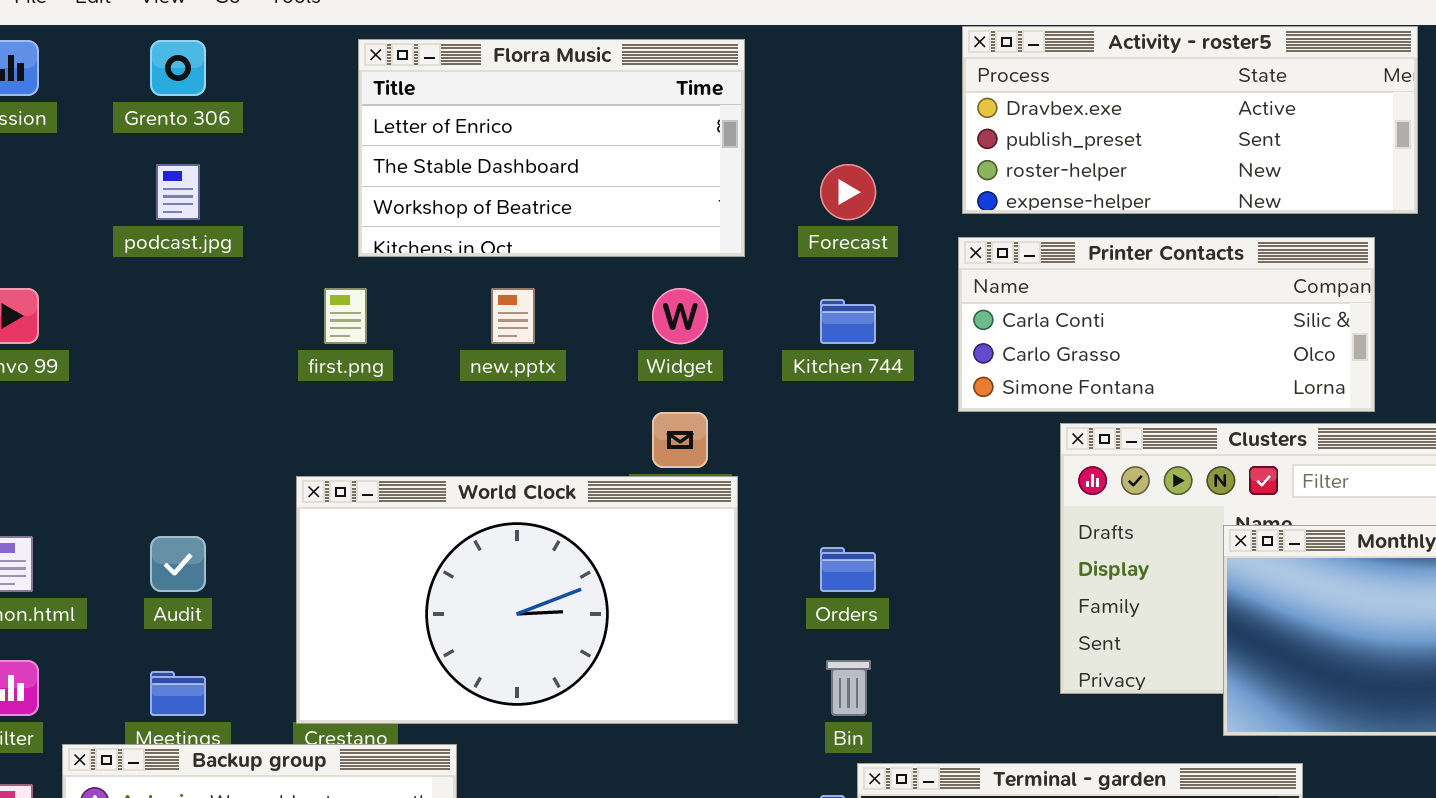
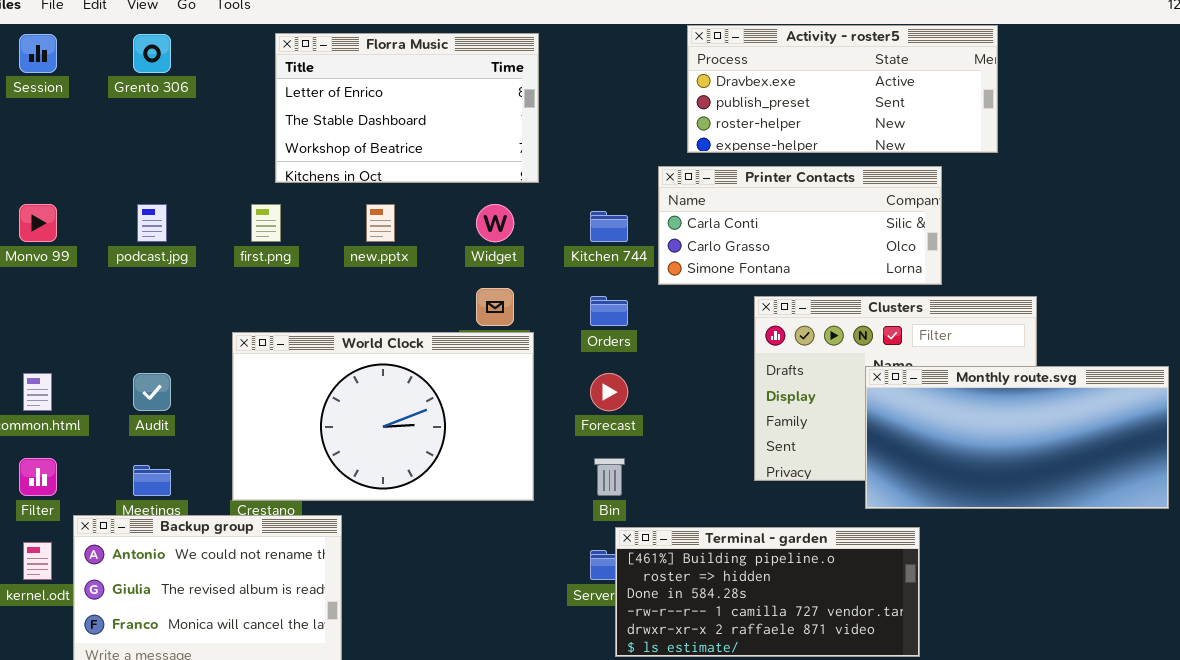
podcast.jpg: [156,164,200,220] -> [137,204,167,242], moved
Forecast: [820,164,876,220] -> [590,373,628,411], moved
Printer Contacts: [958,237,1375,412] -> [658,166,942,285], moved
Orders: [820,547,876,592] -> [590,296,628,326], moved

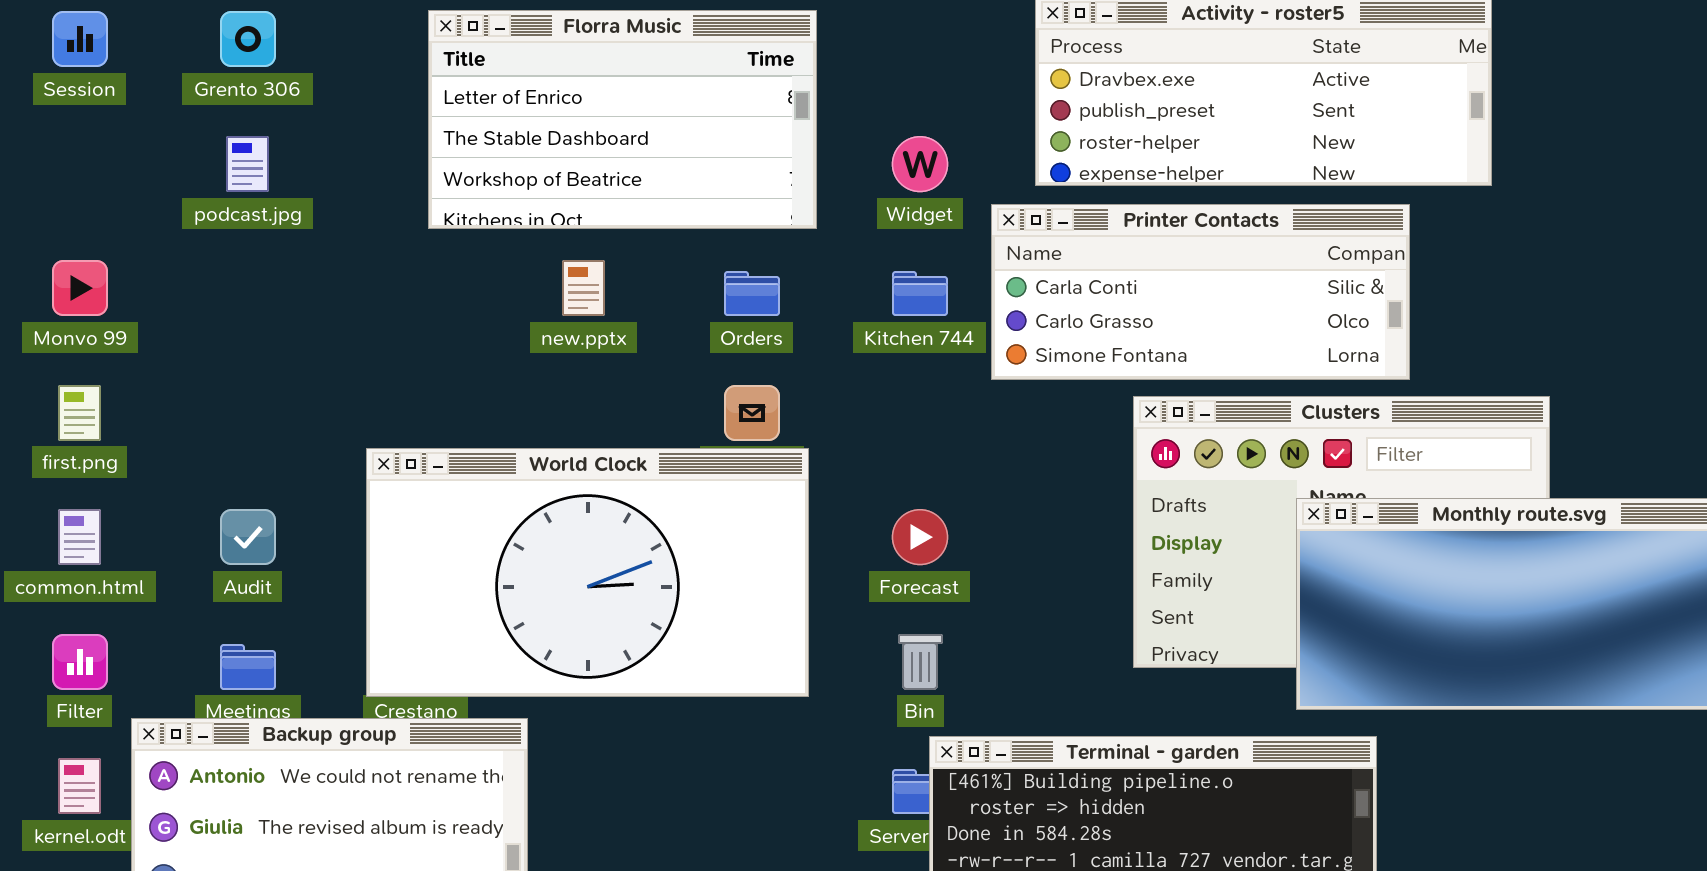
podcast.jpg: [137,204,167,242] -> [226,136,269,192], moved
first.png: [251,204,281,242] -> [58,385,101,441], moved
Widget: [476,204,514,242] -> [892,136,948,192], moved
Orders: [590,296,628,326] -> [724,271,780,316], moved

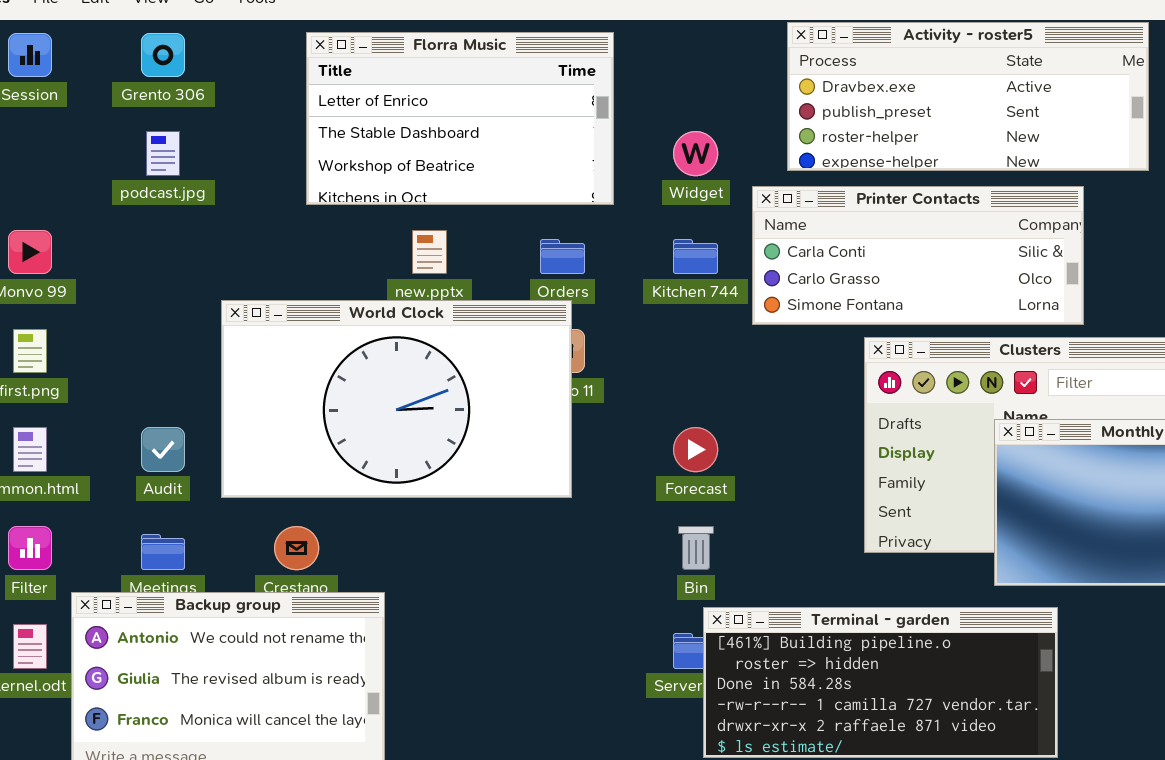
World Clock: [366,448,809,697] -> [221,300,572,498], moved

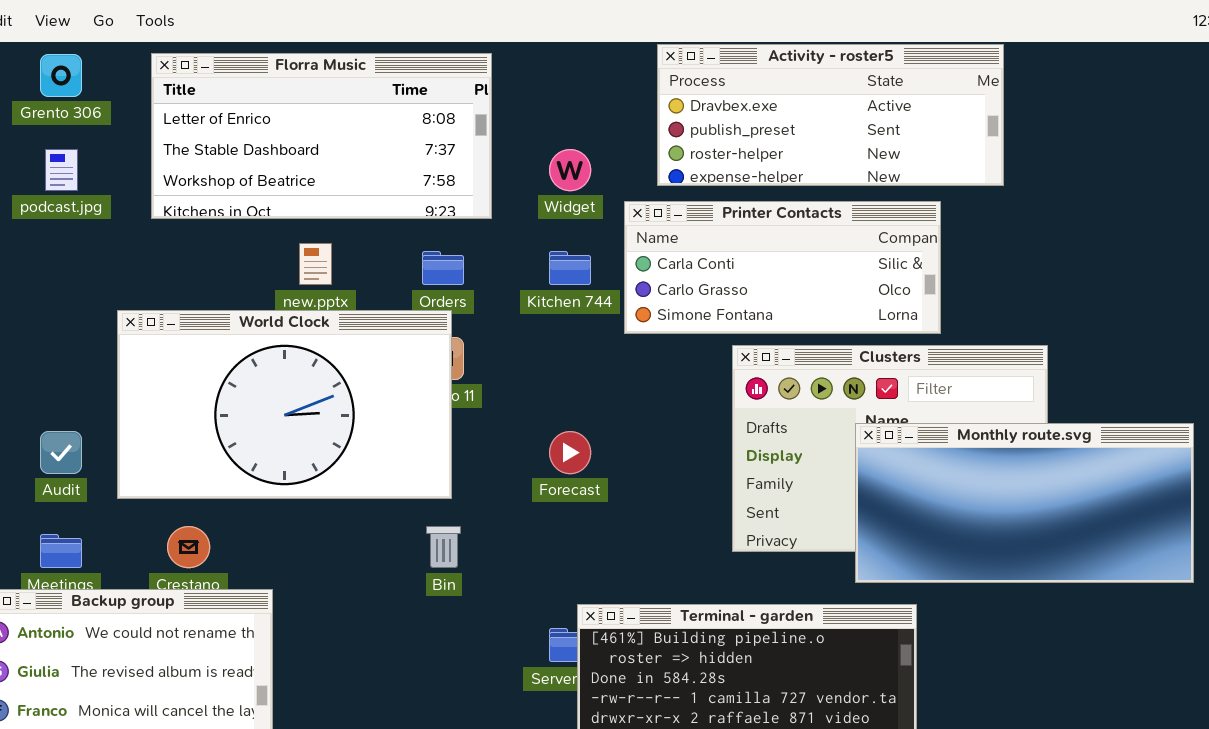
Florra Music: [306,32,614,205] -> [151,53,492,219], resized
Bin: [678,526,714,570] -> [426,526,461,568], moved

